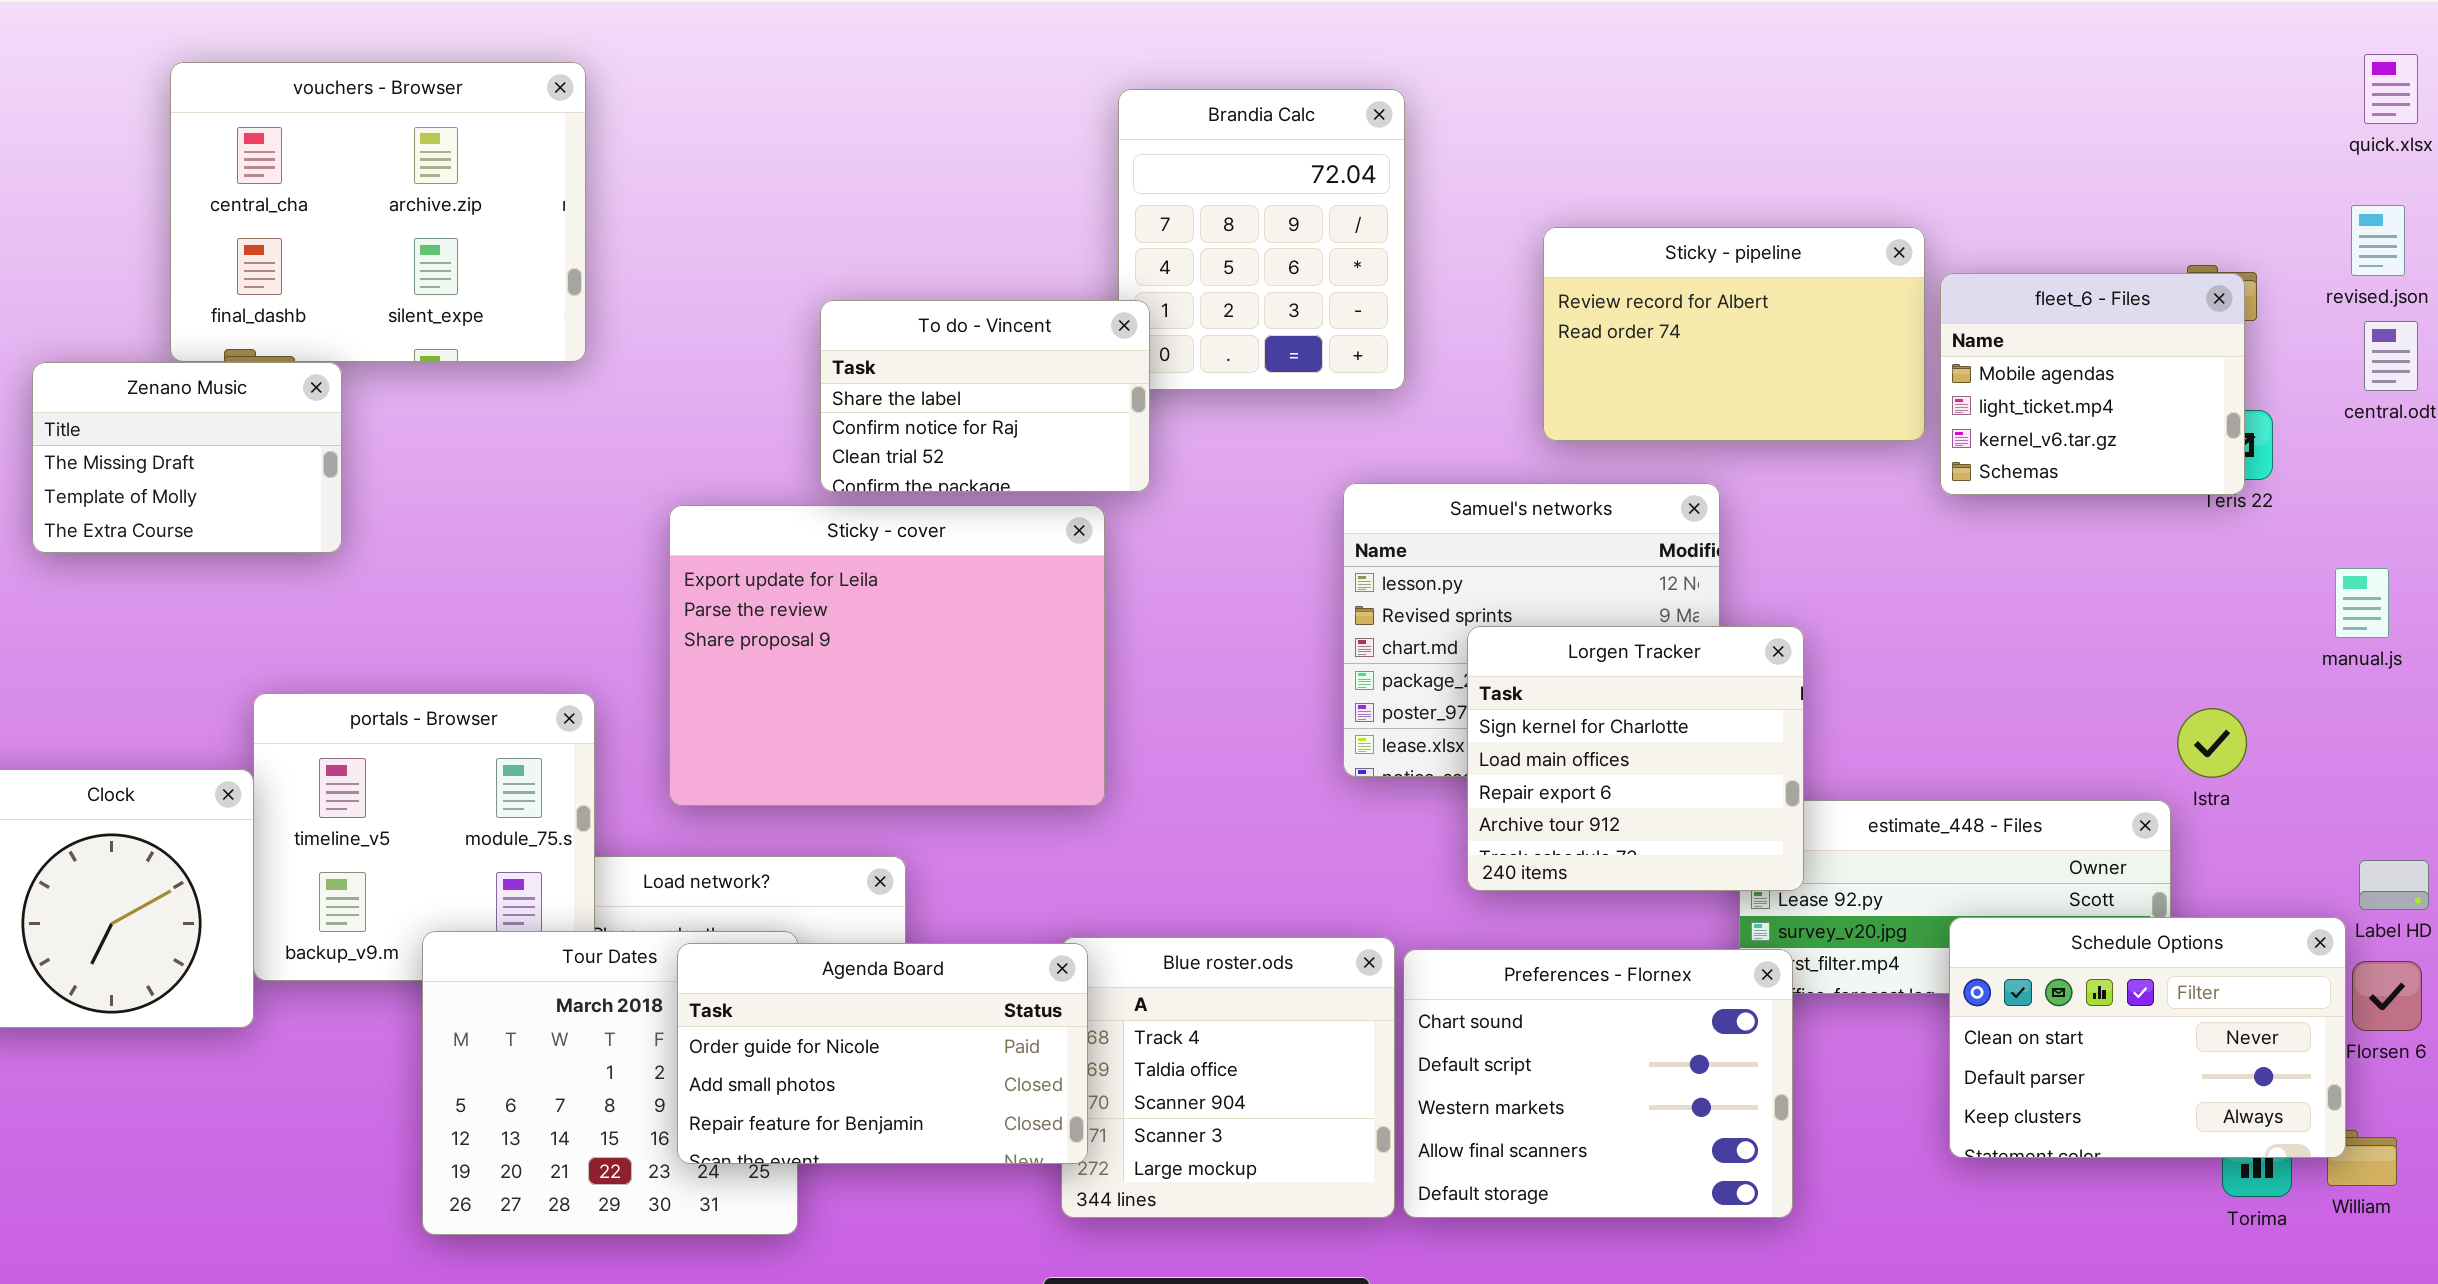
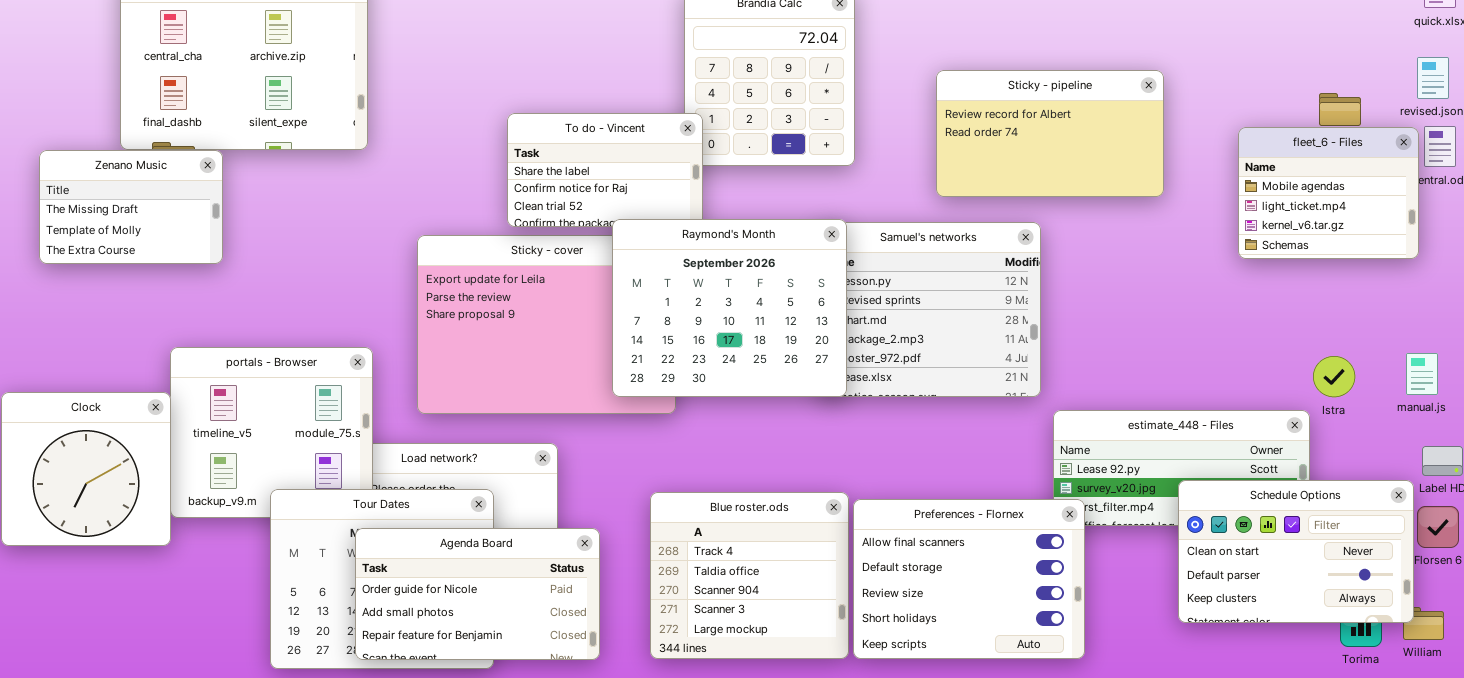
fleet_6 - Files: [1940,273,2245,495] -> [1238,127,1419,259], moved
Raymond's Month: none -> [612,219,847,397], opened
manual.js: [2335,568,2389,638] -> [1406,353,1438,395], moved
Lorgen Tracker: [1467,626,1804,891] -> none, closed
Agenda Board: [677,943,1088,1164] -> [355,528,600,660], moved
Preferences - Flornex: [1403,949,1793,1218] -> [853,499,1085,659], scrolled down 3 rows

